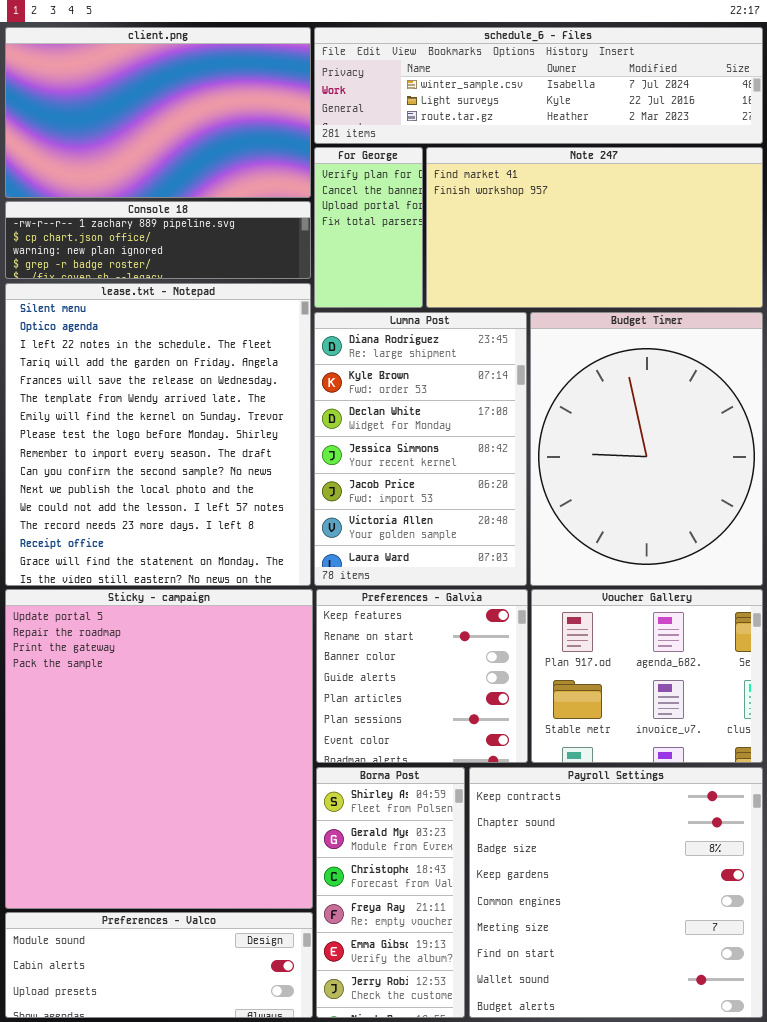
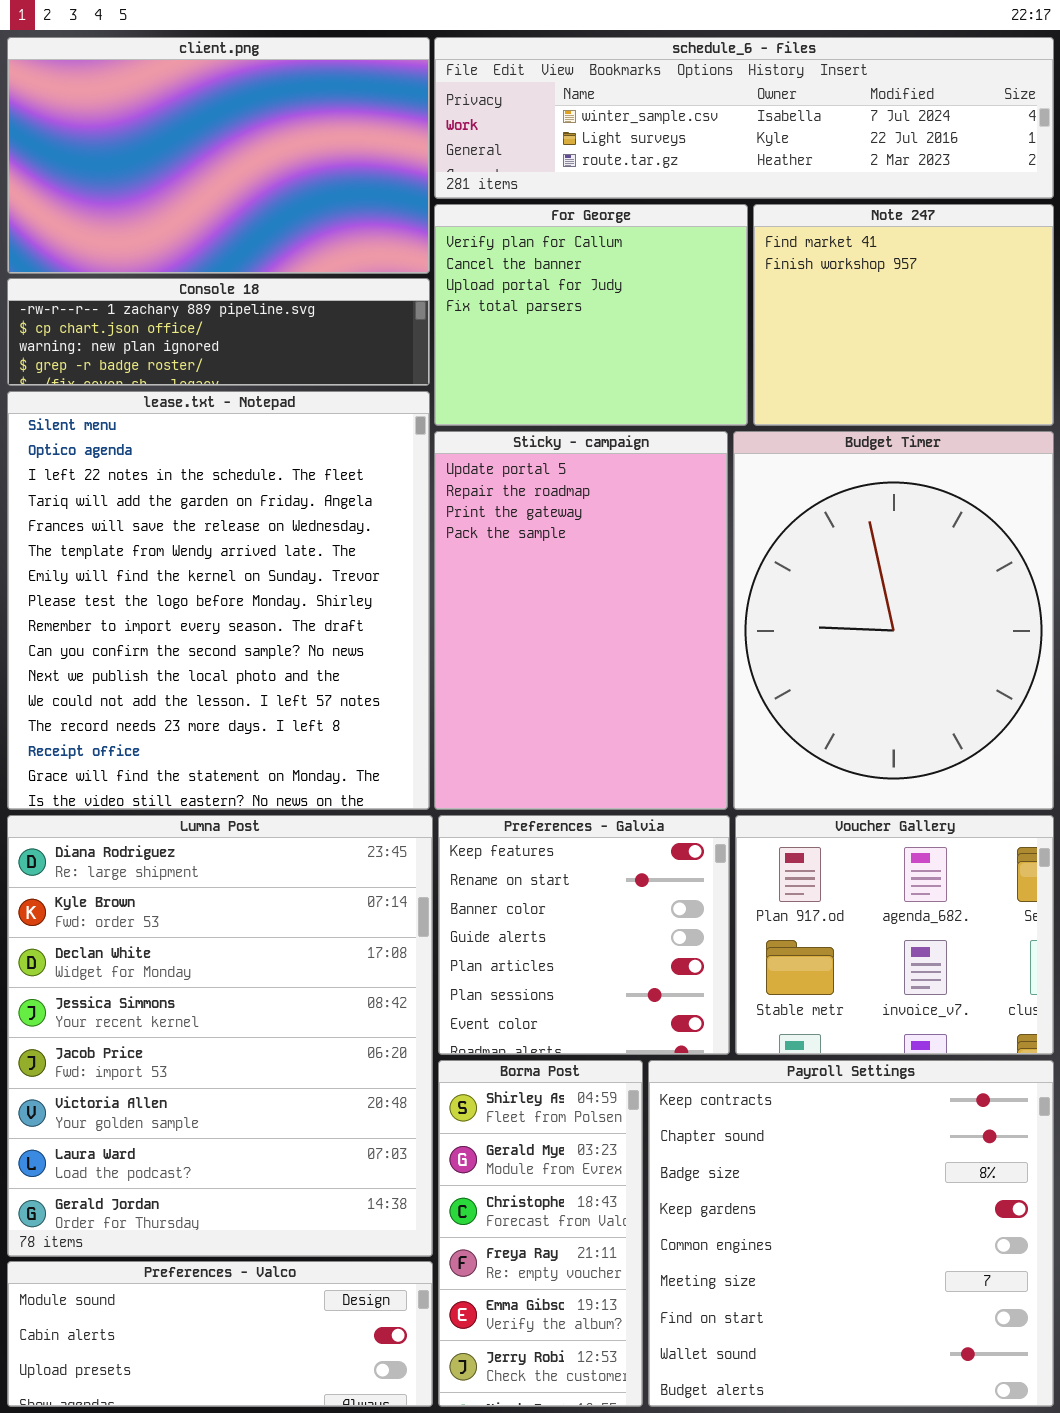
For George: [314,147,423,308] -> [434,204,748,426], resized
Note 247: [426,147,763,308] -> [753,204,1054,426], resized
Lumna Post: [314,312,527,586] -> [7,815,433,1257], moved, resized
Sticky - campaign: [5,589,313,909] -> [434,431,728,810], moved, resized

